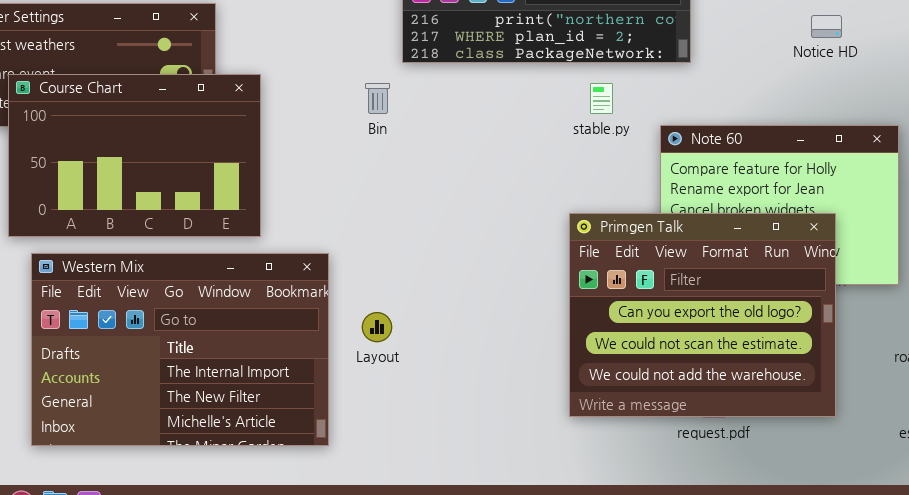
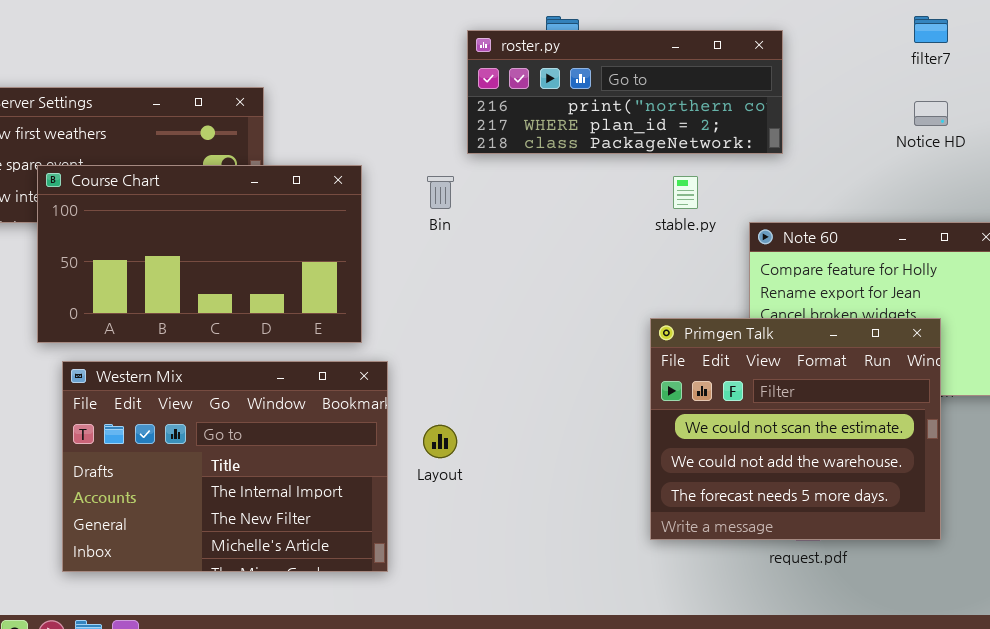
Course Chart: [8,74,261,237] -> [37,165,362,343], resized
Primgen Talk: [569,213,836,417] -> [650,318,941,540], scrolled down 1 row

